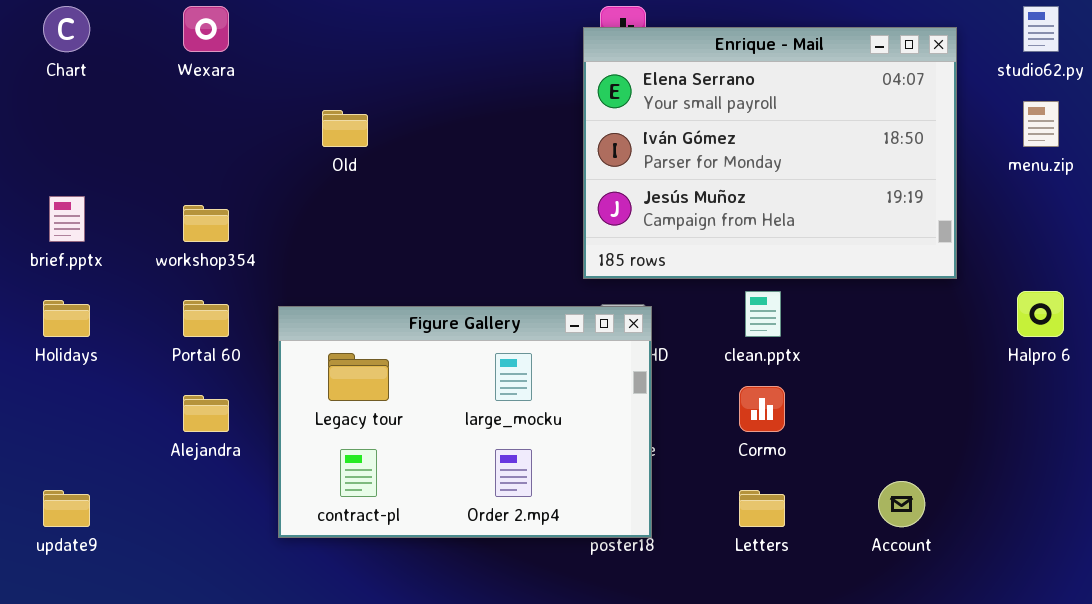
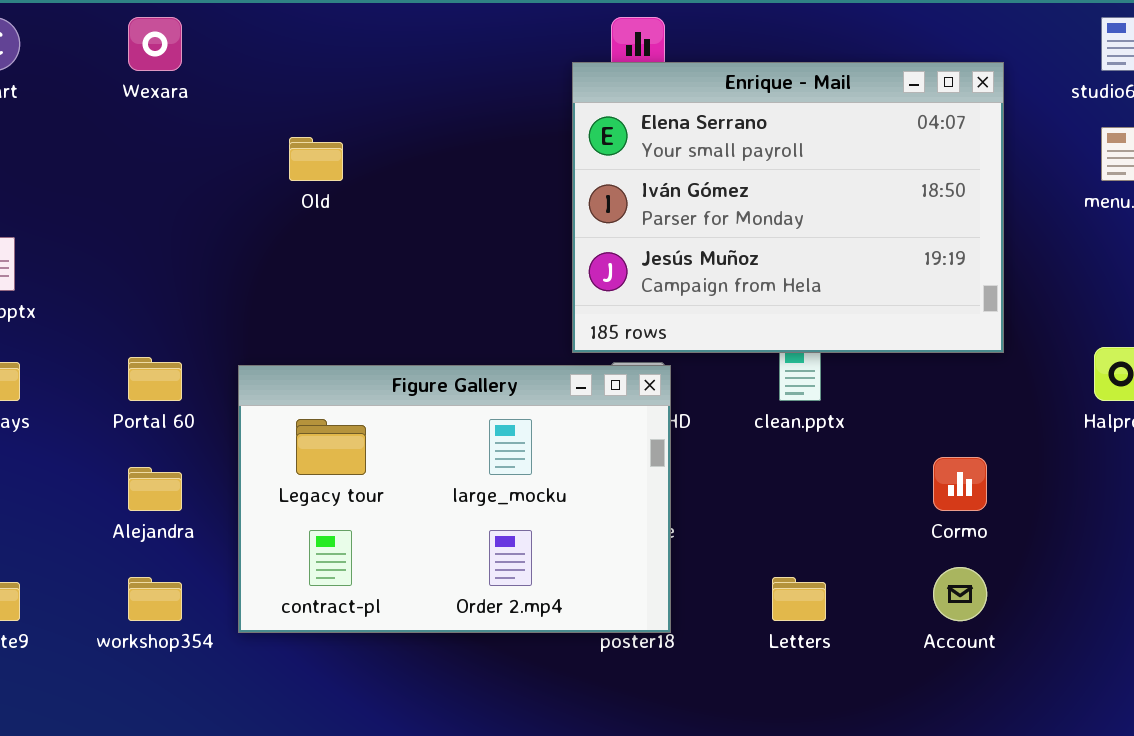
Enrique - Mail: [583,27,957,279] -> [572,62,1004,353], moved
workshop354: [183,205,229,242] -> [128,577,182,621], moved
Cormo: [739,386,785,432] -> [933,457,987,511], moved

